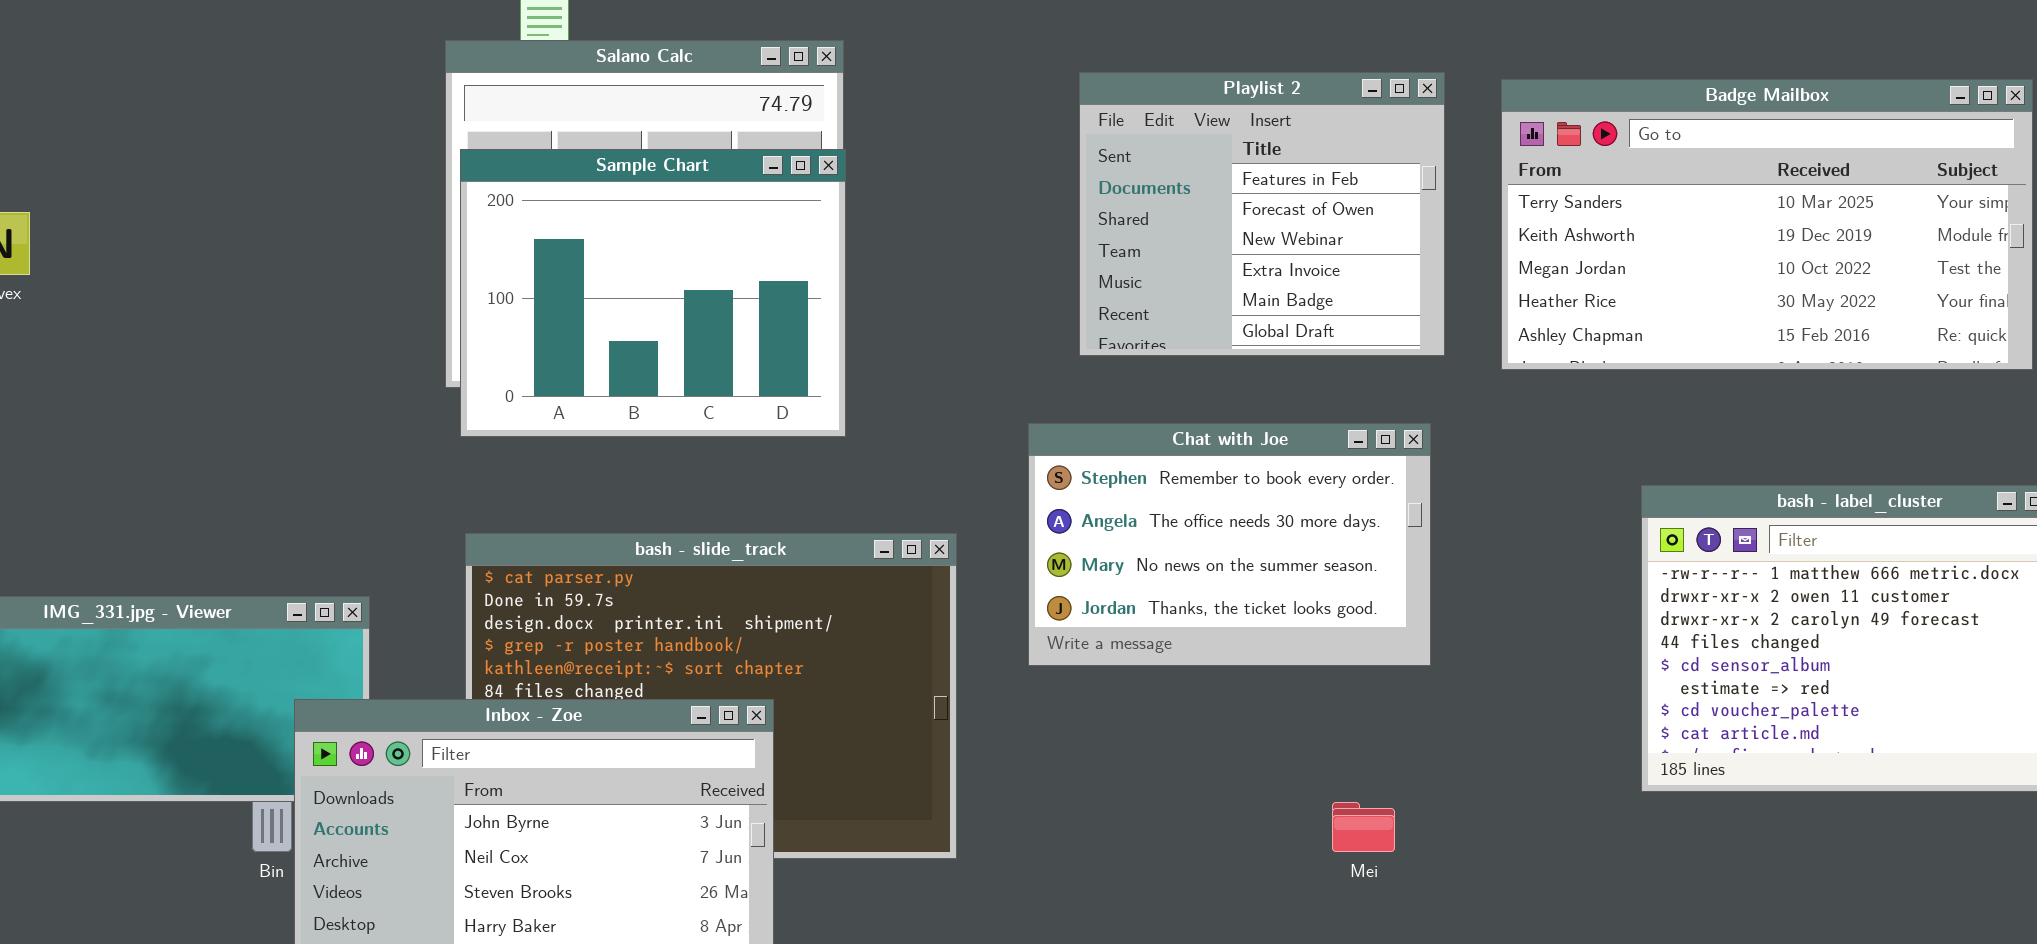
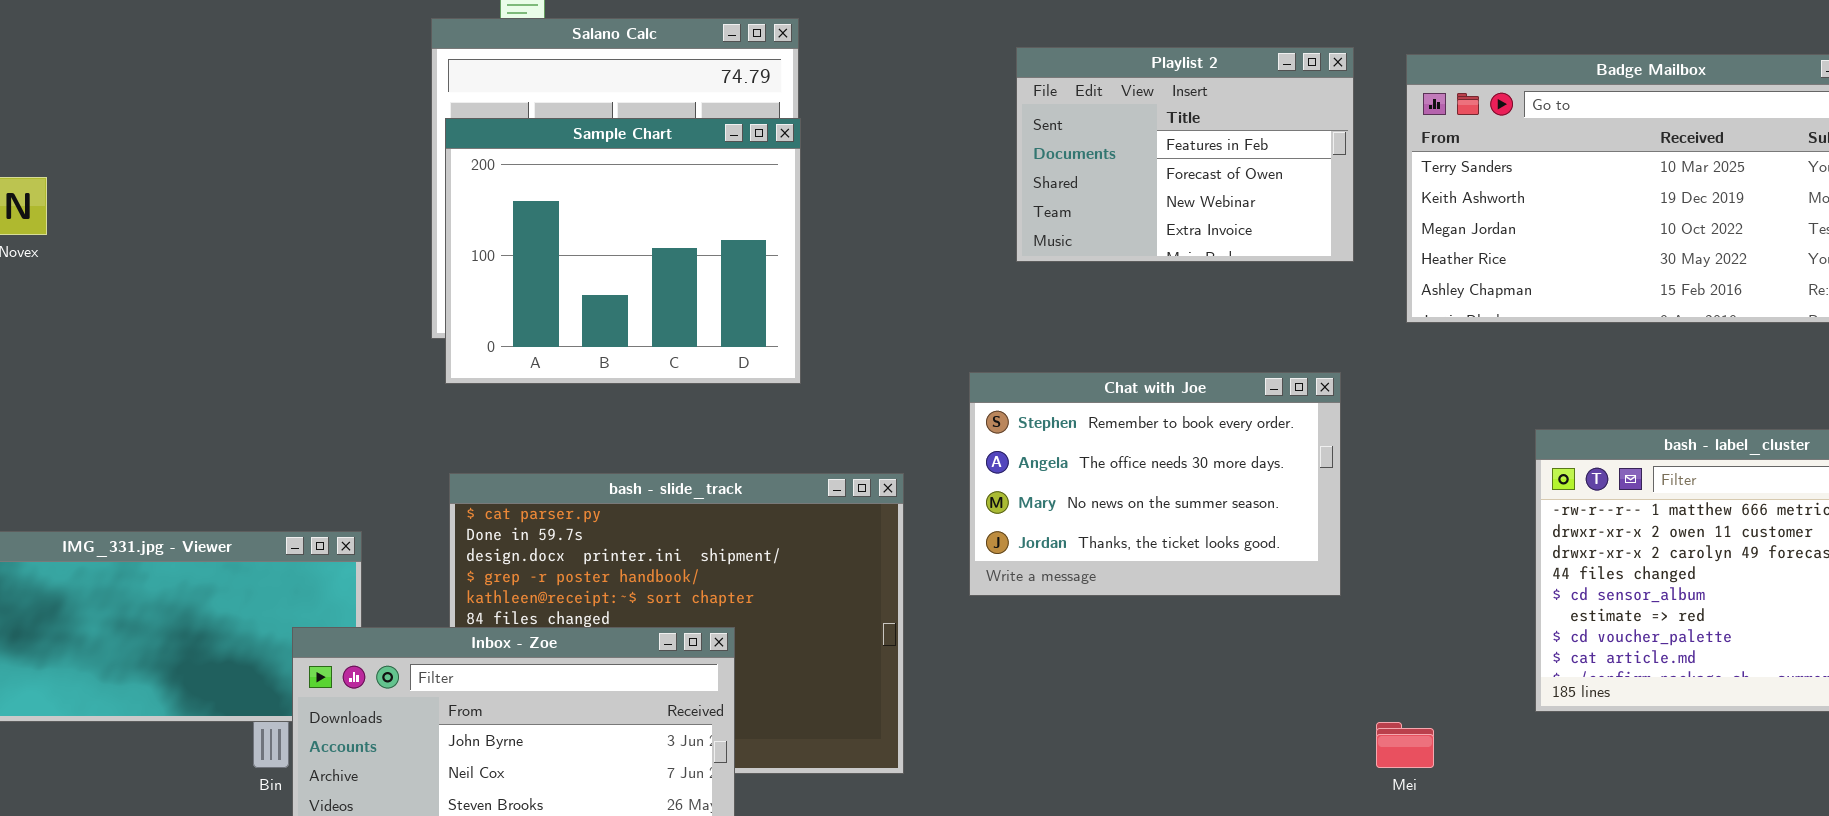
Playlist 2: [1079,72,1445,356] -> [1016,47,1354,262], resized
Mei: [1332,802,1395,852] -> [1376,722,1434,768], moved

